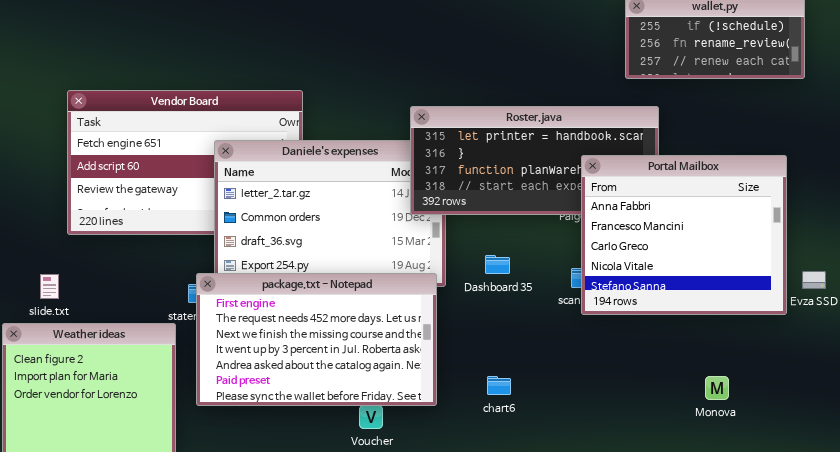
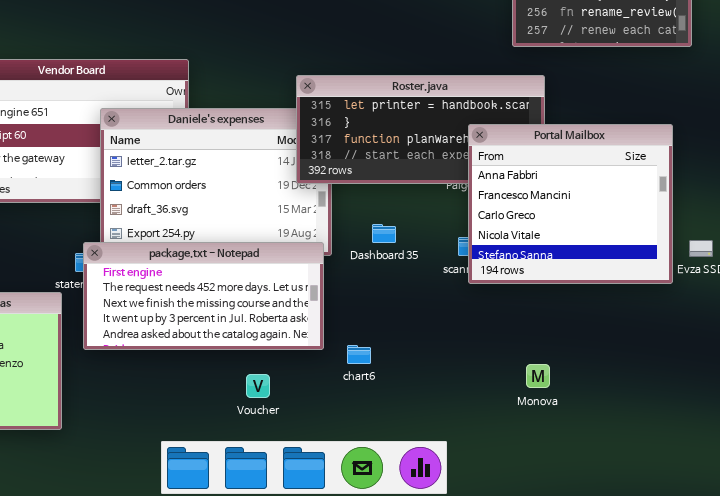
package.txt - Notepad: [196,273,437,406] -> [83,242,324,350], resized
chart6: [487,376,511,395] -> [347,345,371,364], moved
Monova: [705,376,729,400] -> [526,364,550,388], moved

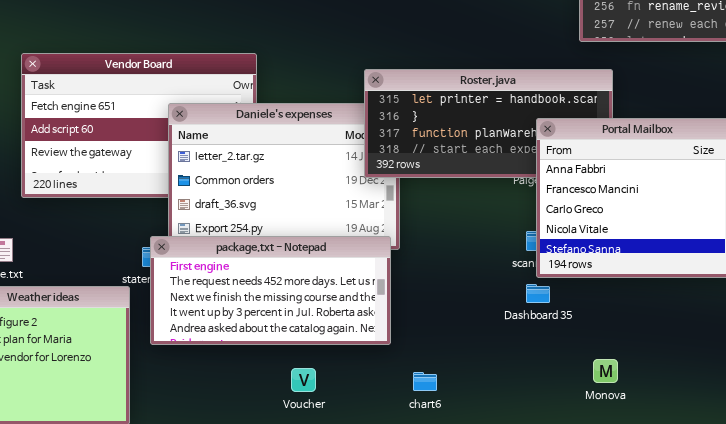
Dashboard 35: [372,224,396,243] -> [526,284,550,303], moved
chart6: [347,345,371,364] -> [413,372,437,391], moved
Voucher: [246,374,270,398] -> [291,368,316,392], moved

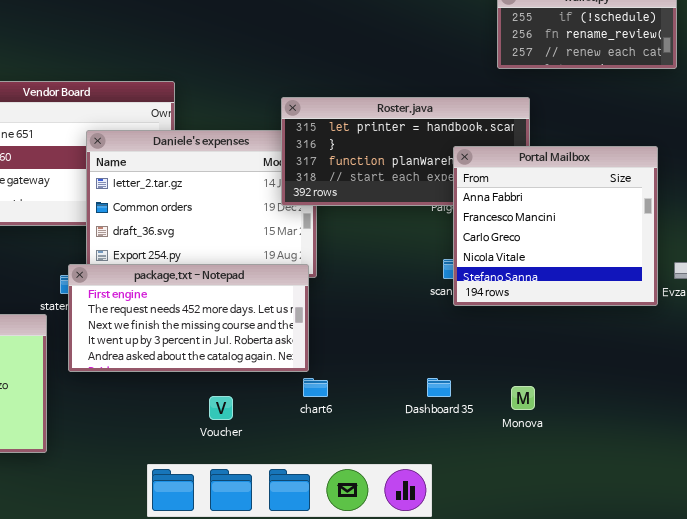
Dashboard 35: [526,284,550,303] -> [427,378,451,397], moved
chart6: [413,372,437,391] -> [303,378,328,397], moved

